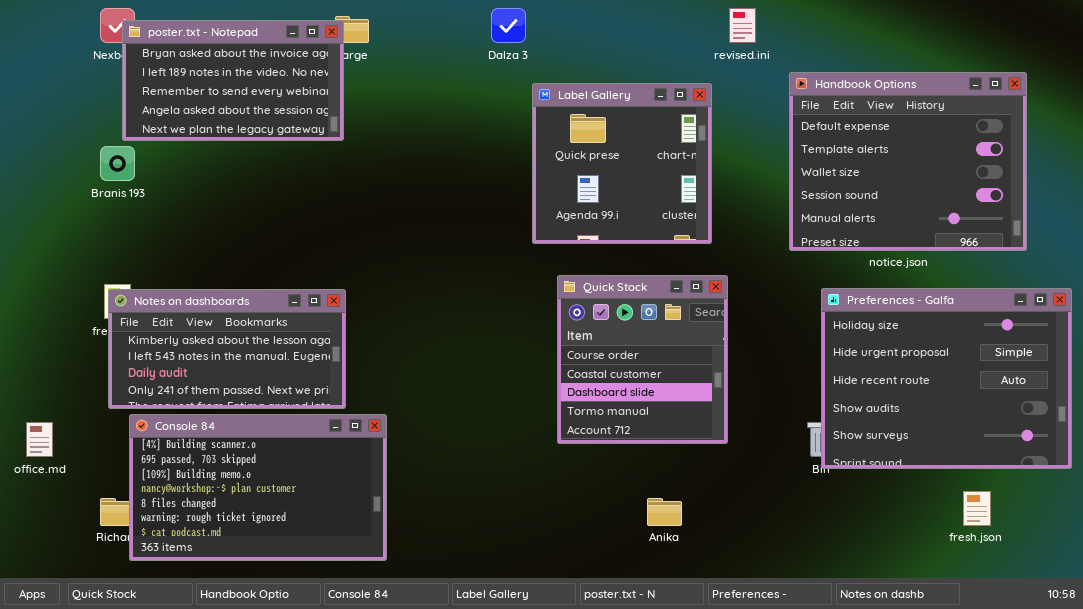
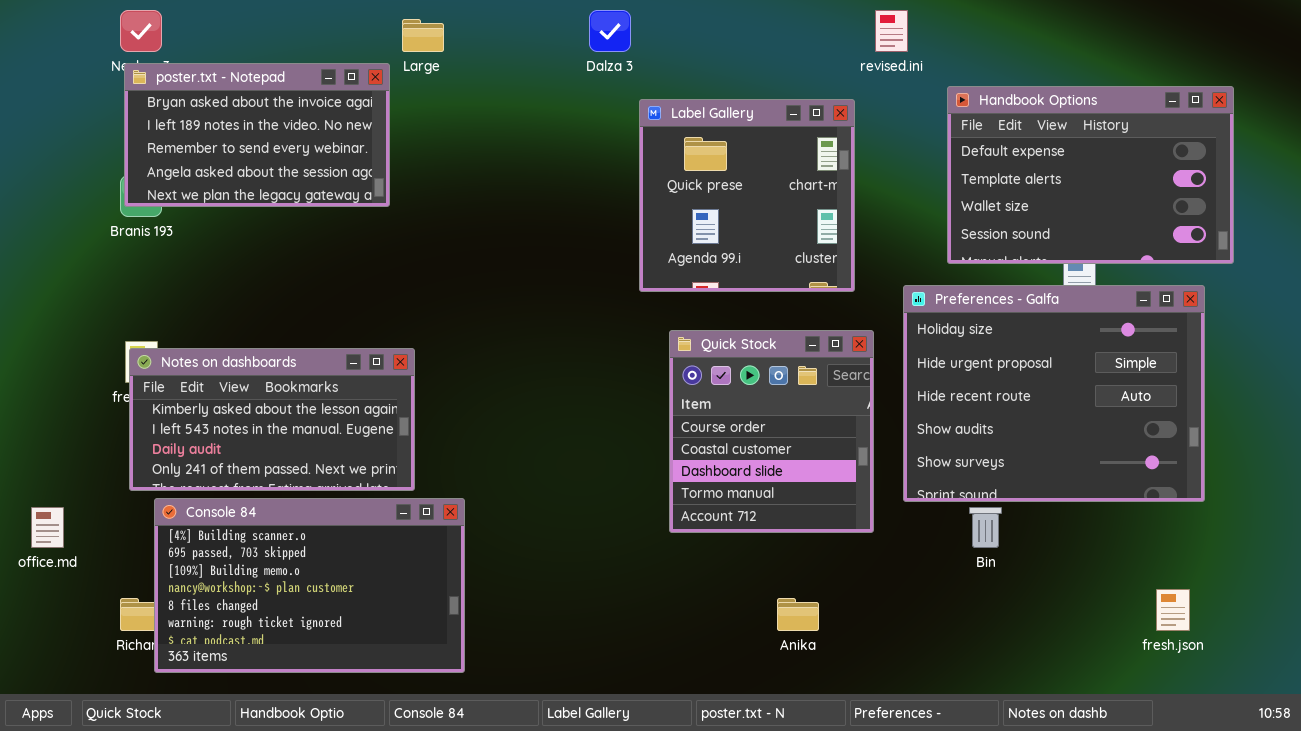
poster.txt - Notepad: [122,20,344,141] -> [124,63,390,207], moved
Handbook Options: [789,72,1027,251] -> [947,86,1234,264], resized
Preferences - Galfa: [821,288,1072,469] -> [903,285,1205,502], moved

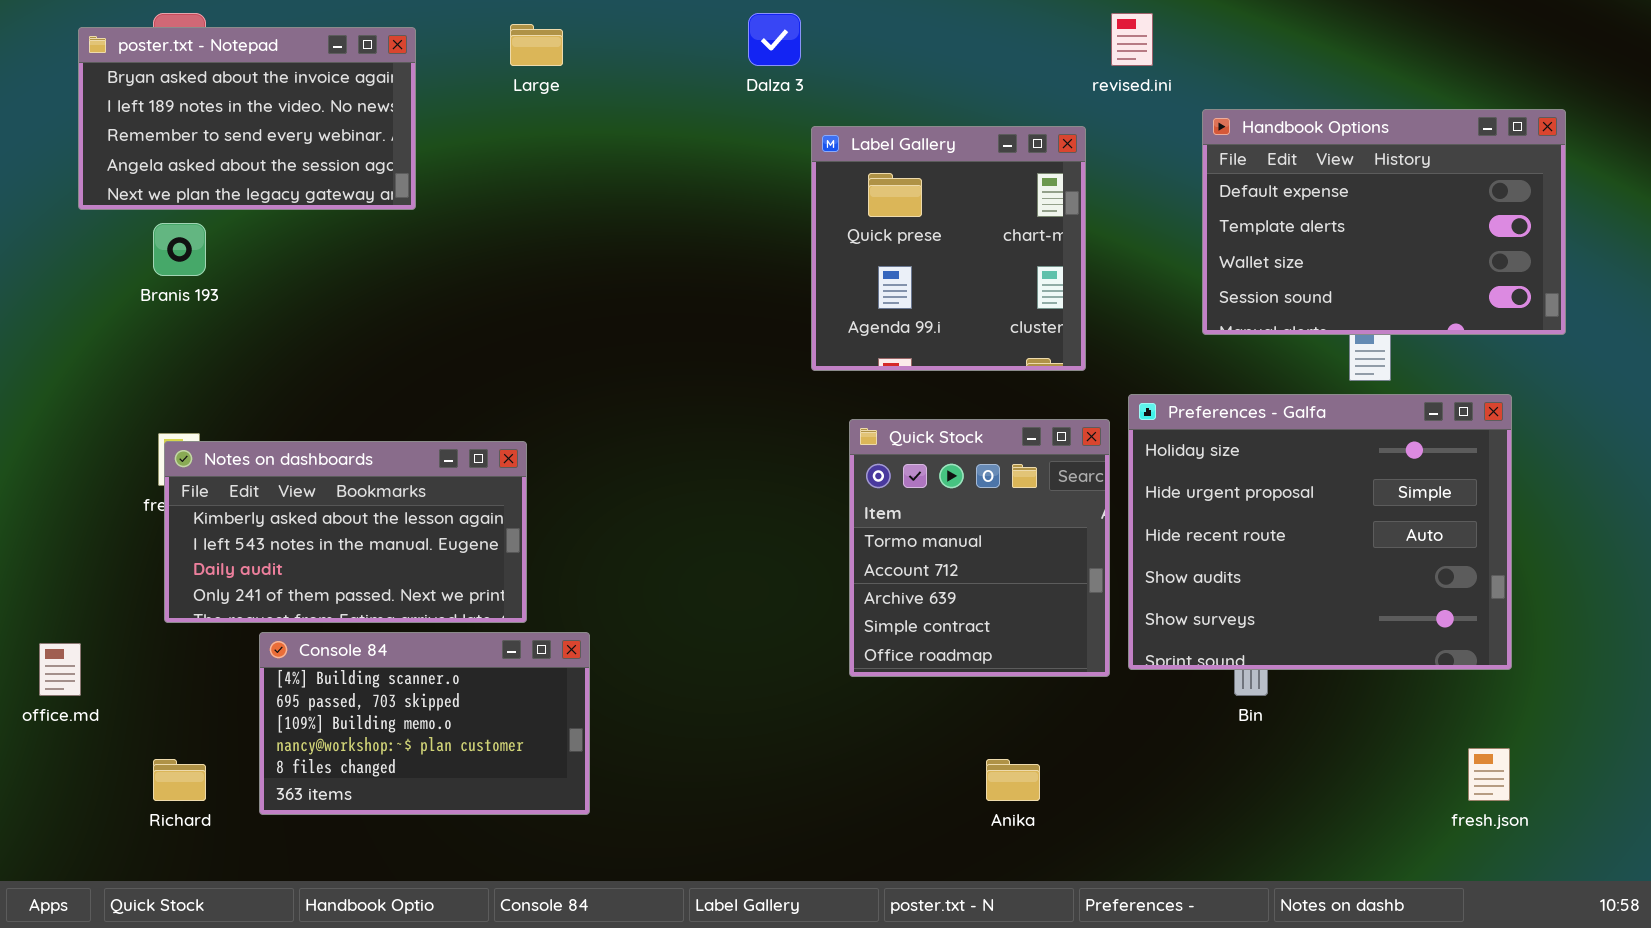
poster.txt - Notepad: [124,63,390,207] -> [78,27,416,210], moved
Preferences - Galfa: [903,285,1205,502] -> [1128,394,1512,670], moved
Quick Stock: [669,330,874,533] -> [849,419,1110,677], scrolled down 3 rows
Console 84: [154,498,465,673] -> [259,632,590,815], resized

